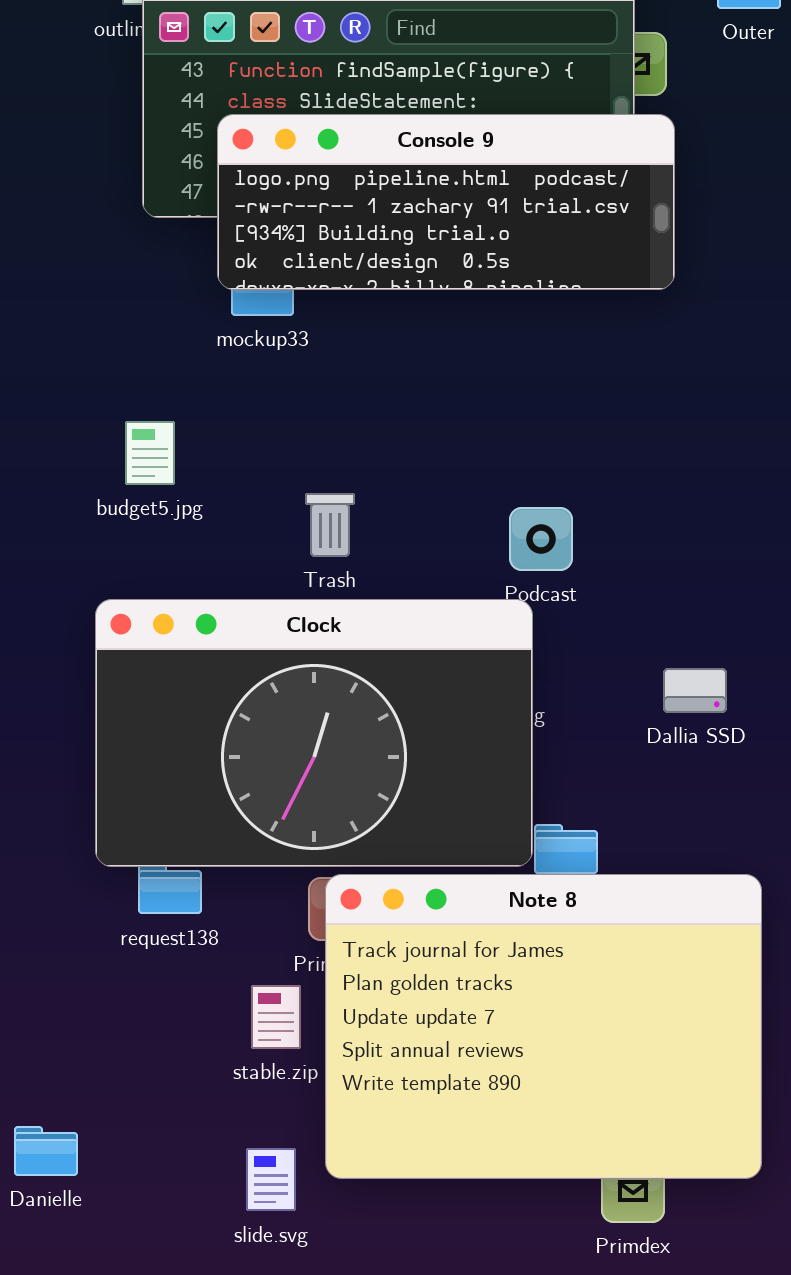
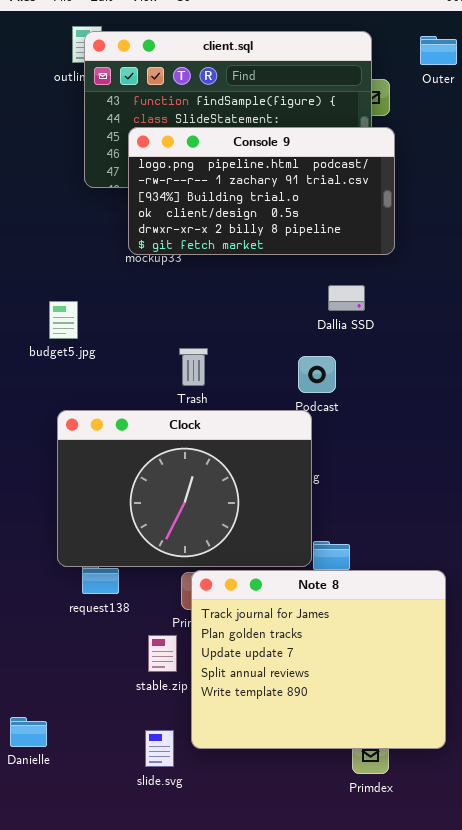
Console 9: [217,114,675,290] -> [128,127,395,255], resized
budget5.jpg: [125,421,175,485] -> [49,301,78,339], moved
Dallia SSD: [663,668,727,713] -> [328,285,365,311], moved

